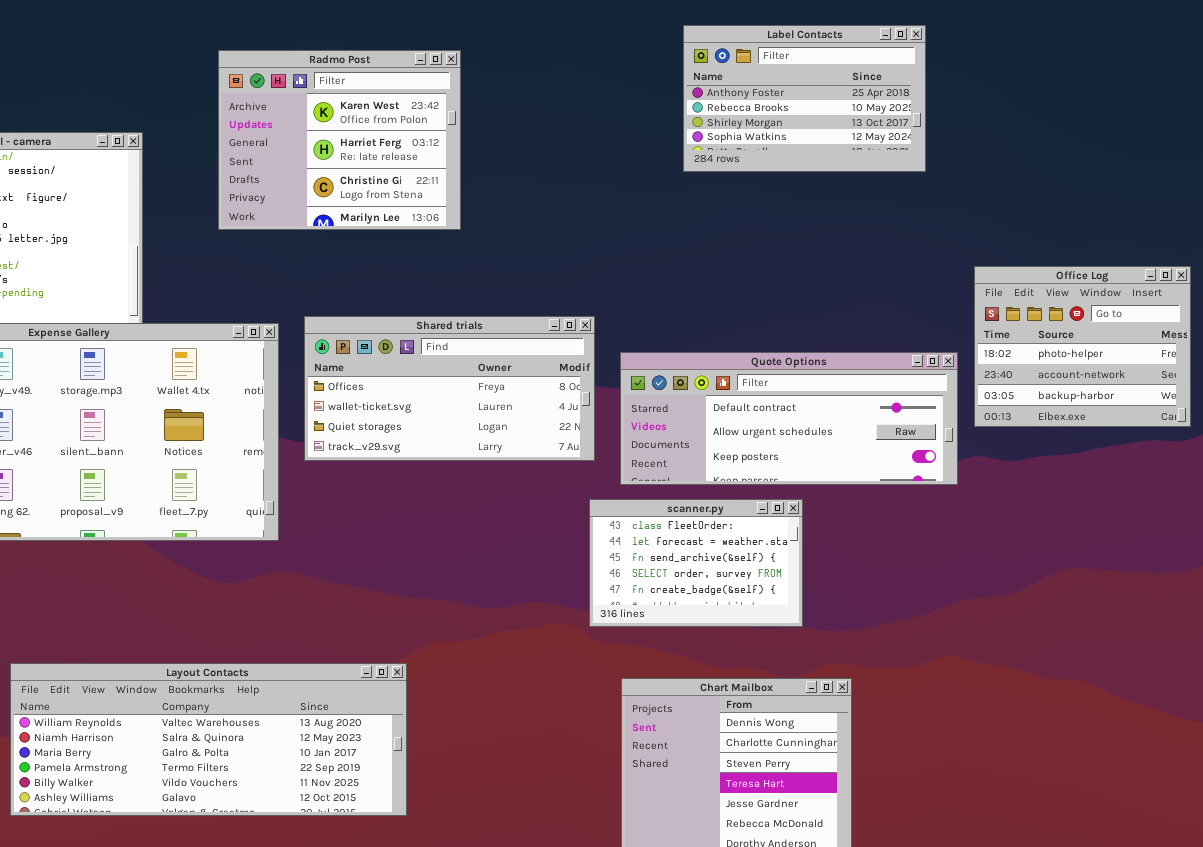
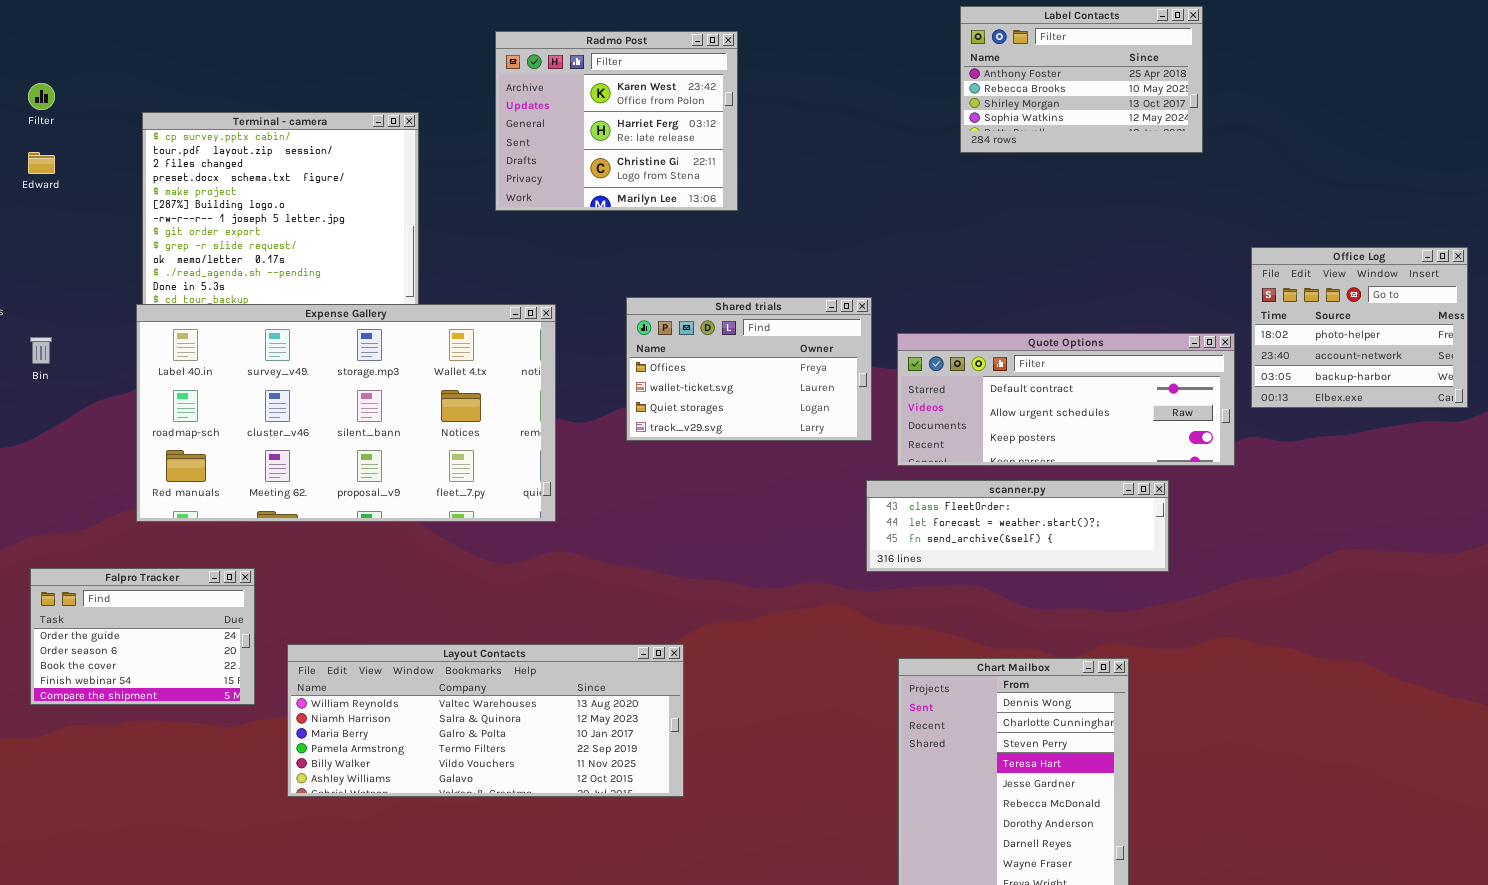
Shared trials: [304,316,595,461] -> [626,297,872,441], resized
scanner.py: [589,499,803,627] -> [866,480,1169,572], resized

